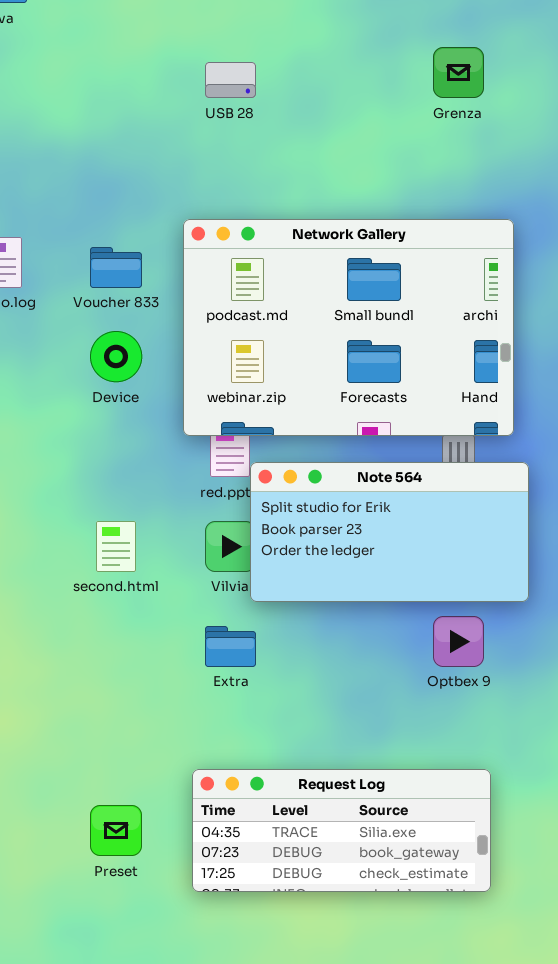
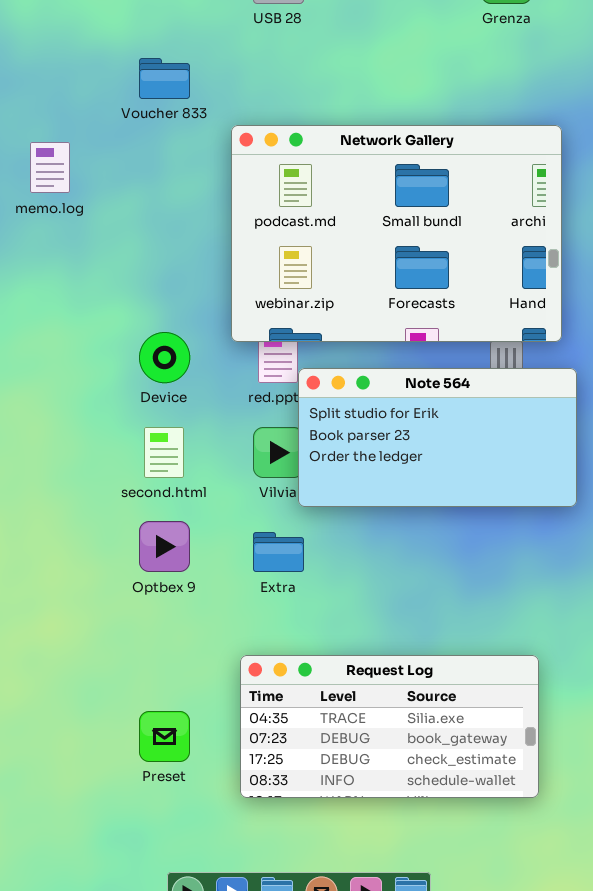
Voucher 833: [90,247,142,288] -> [139,58,190,99], moved
Device: [90,331,142,382] -> [139,332,190,383], moved
Optbex 9: [433,616,484,667] -> [139,521,190,572], moved
Request Log: [192,769,491,892] -> [240,655,539,798], resized

